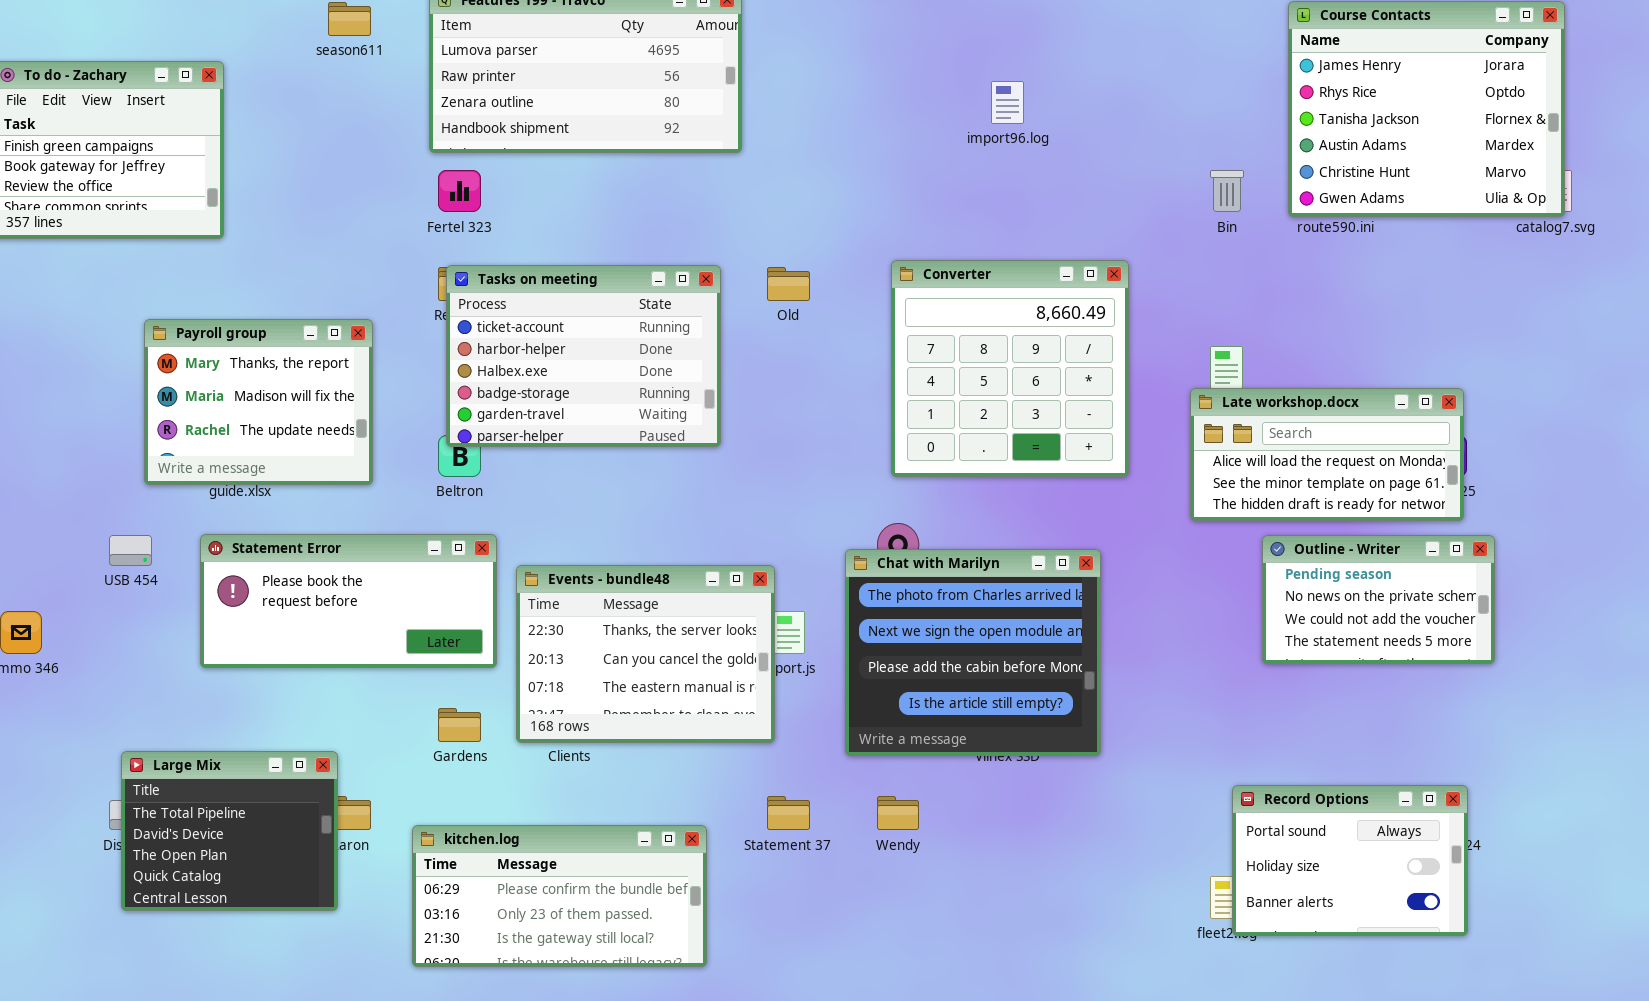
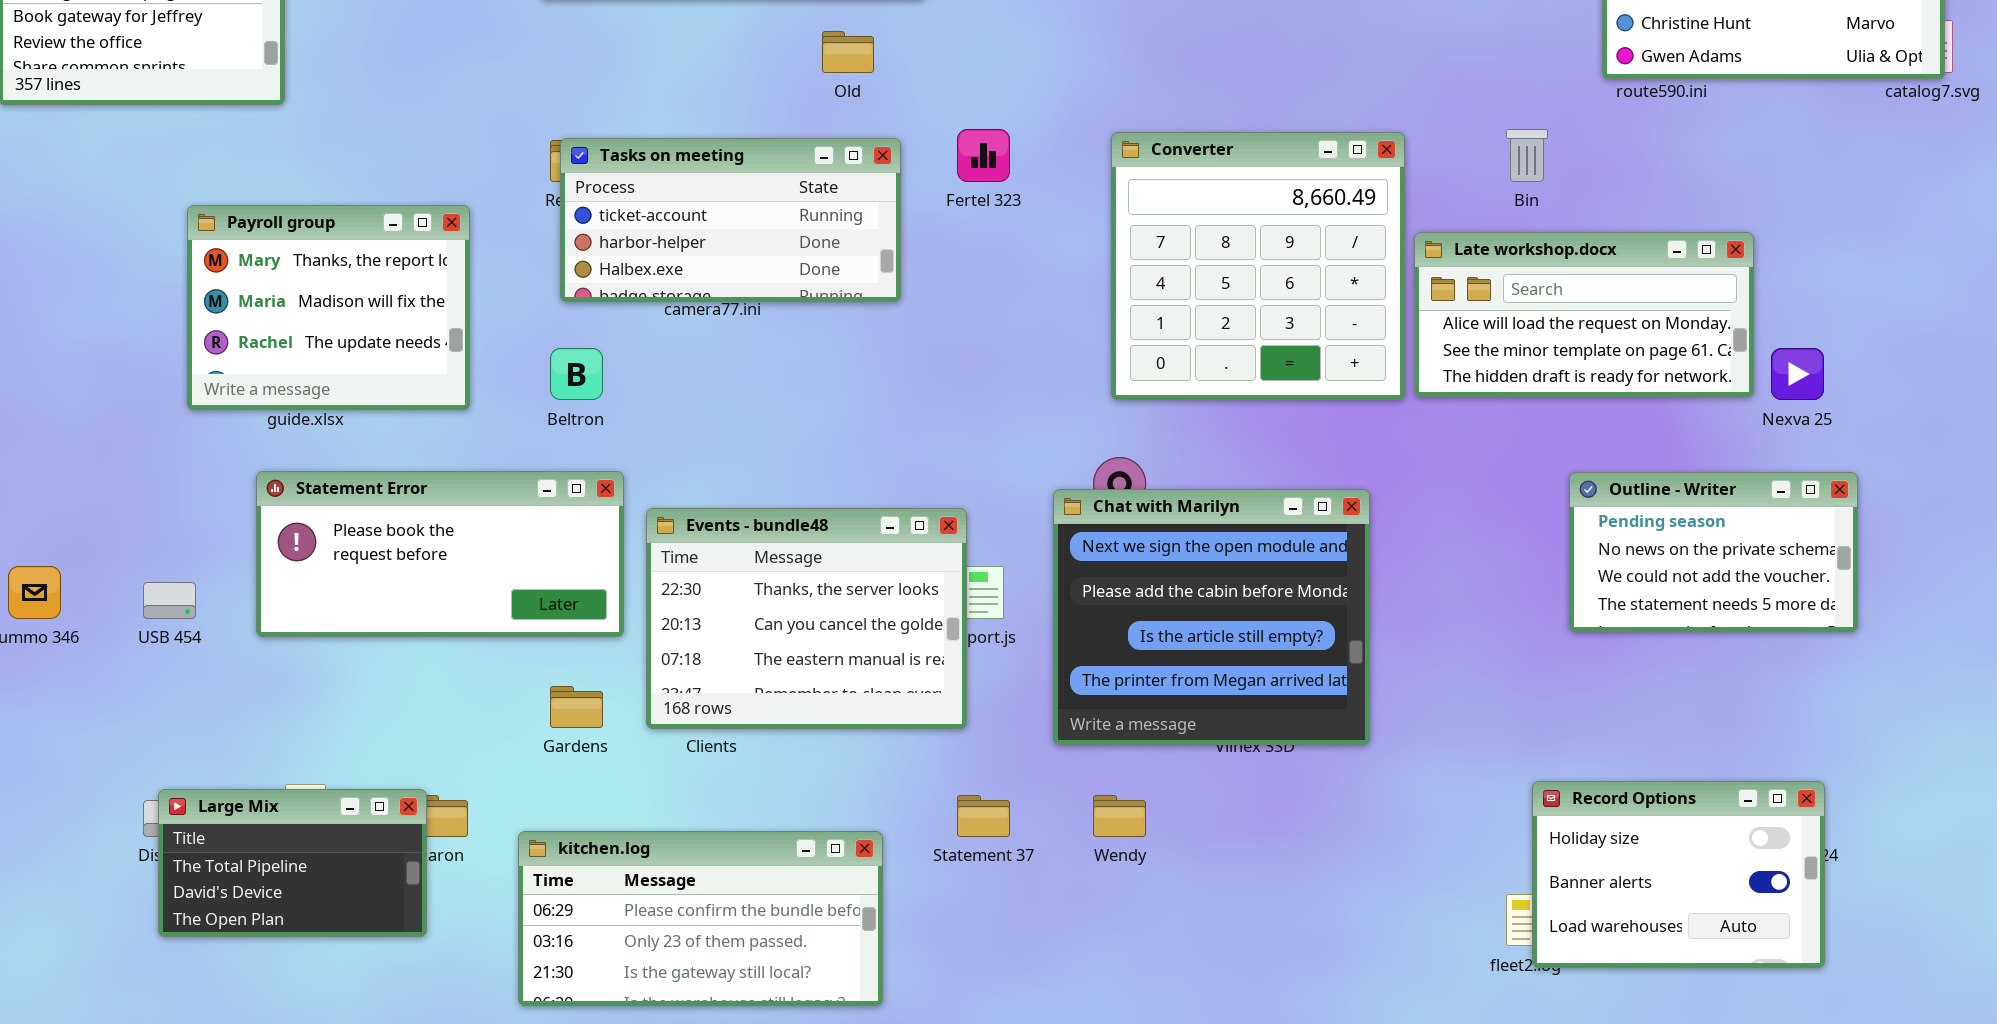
Fertel 323: [438,170,481,212] -> [957,129,1010,182], moved
Bin: [1210,170,1244,212] -> [1506,129,1548,182], moved
Tasks on meeting: [446,265,721,447] -> [560,138,901,302], resized
Old: [767,267,810,301] -> [822,31,874,73], moved
Late workshop.docx: [1190,388,1464,521] -> [1414,232,1754,397], moved
USB 454: [109,535,152,566] -> [143,582,196,619], moved
Chat with Marilyn: [845,549,1101,756] -> [1053,489,1370,745], scrolled down 1 row
Large Mix: [121,751,338,911] -> [158,789,427,937], resized
Record Options: [1232,785,1468,936] -> [1532,781,1825,968], scrolled down 1 row

